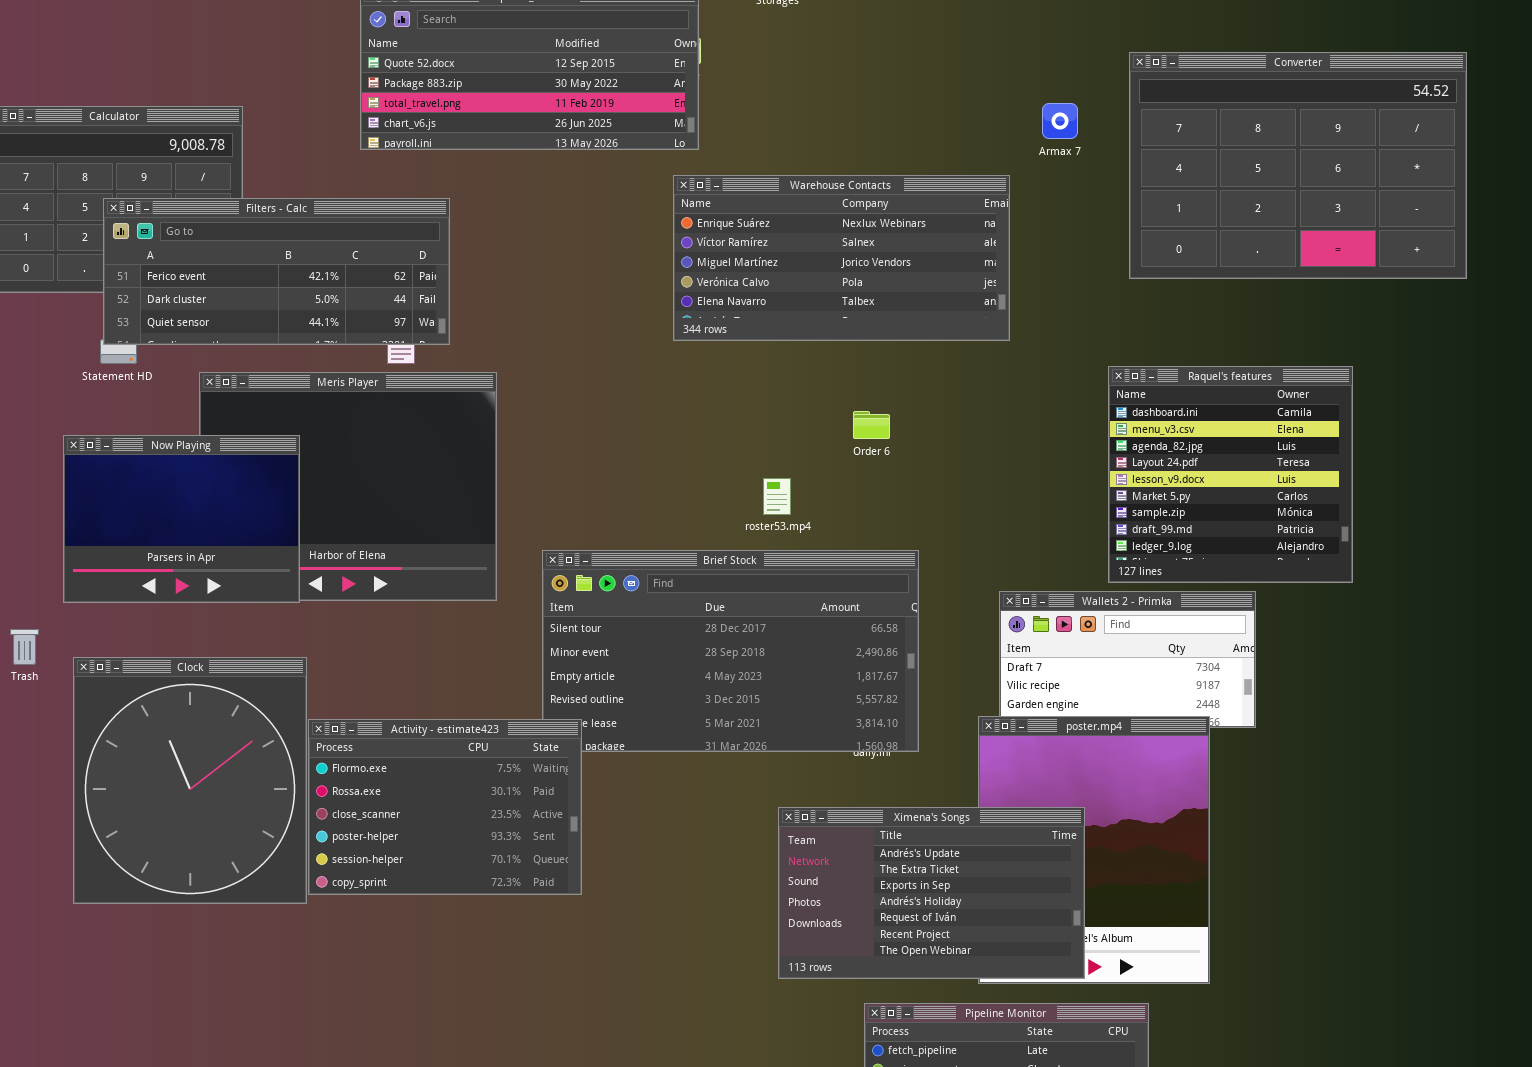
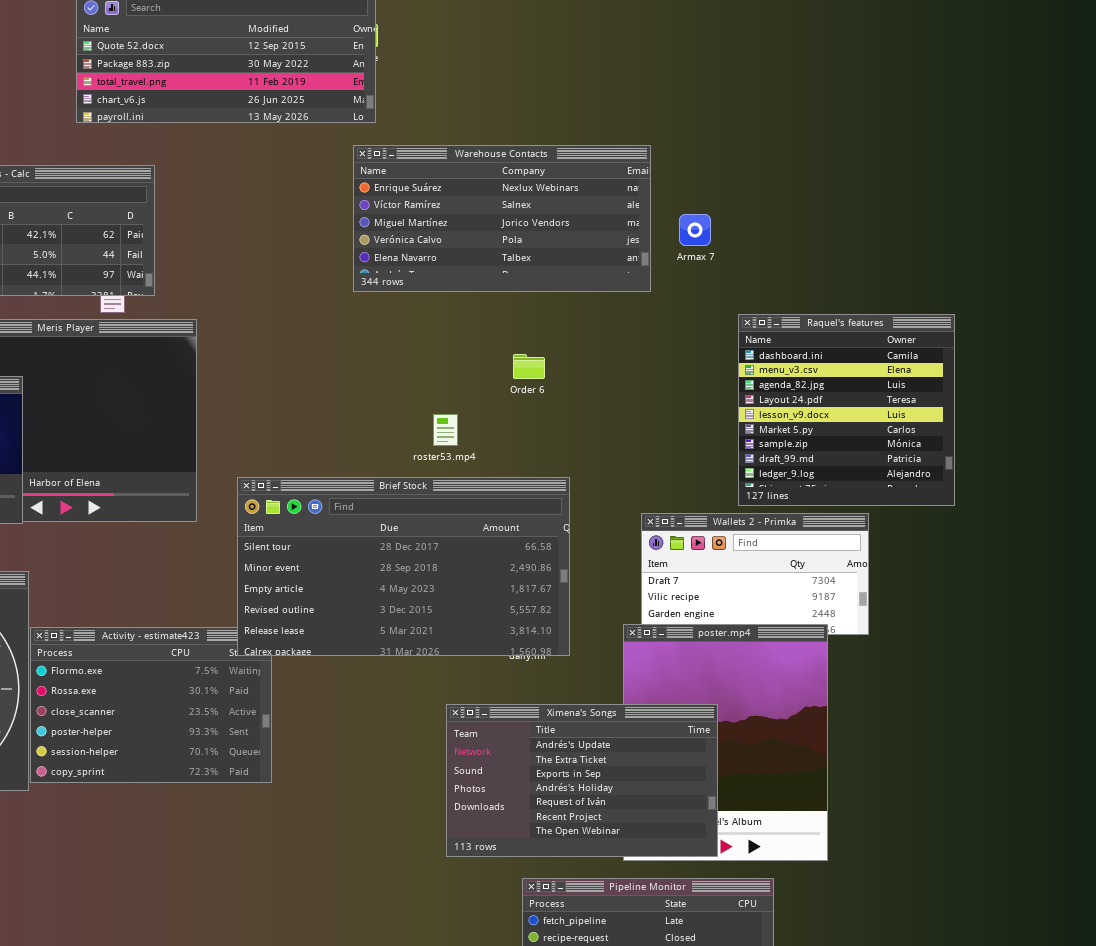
Converter: [1129,52,1467,279] -> none, closed
Armax 7: [1042,103,1078,139] -> [679,214,711,246], moved
Brief Stock: [542,550,919,752] -> [237,477,570,656], raised

